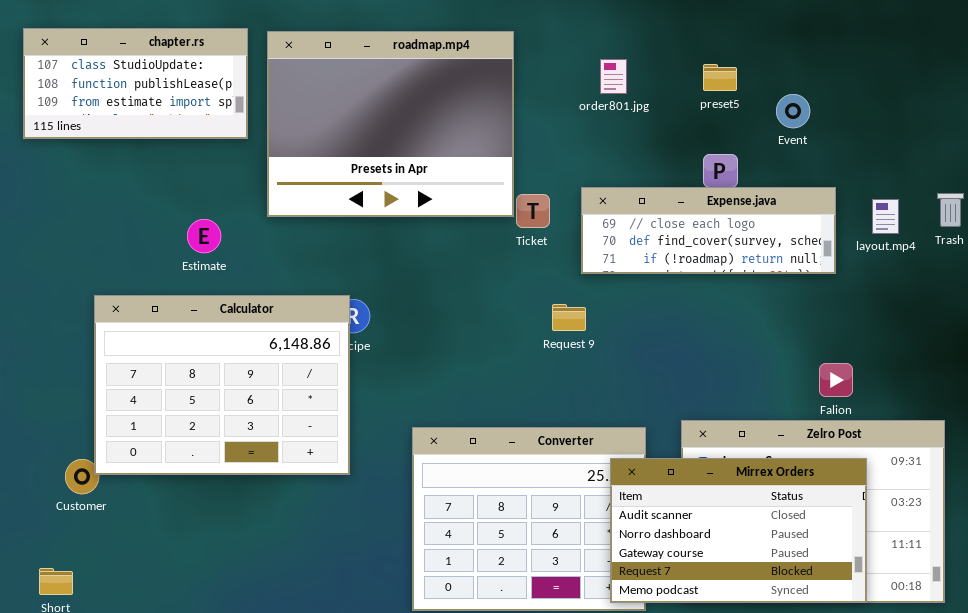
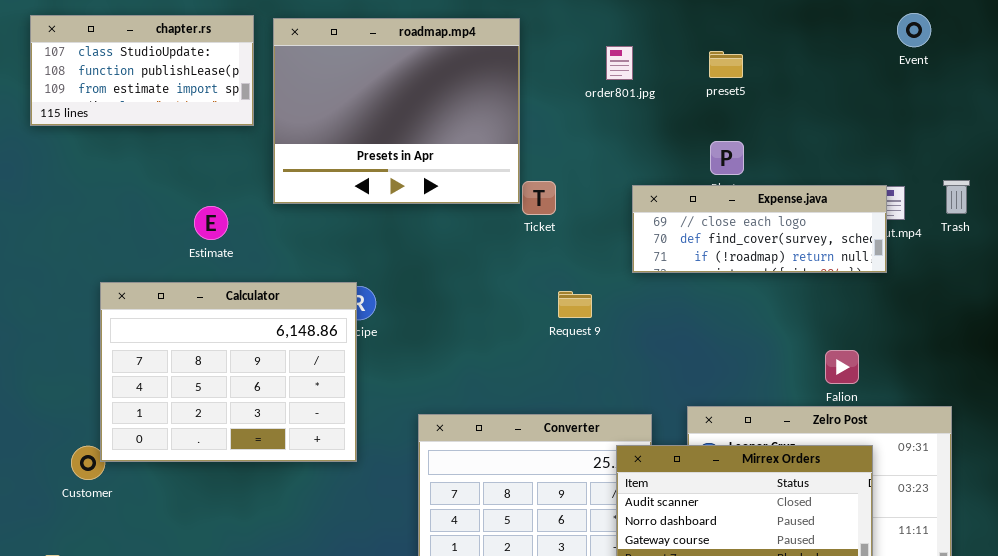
Event: [776,94,810,128] -> [897,13,931,47], moved
Expense.java: [581,187,836,274] -> [632,185,887,273], moved

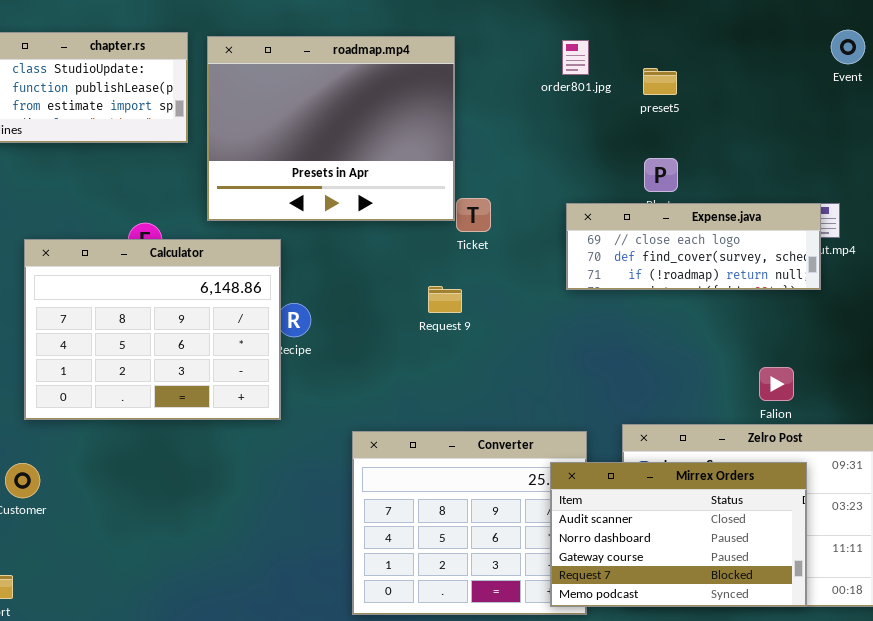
order801.jpg: [606,46,633,80] -> [562,40,589,75], moved
Calculator: [100,282,357,462] -> [24,239,281,420], moved
Request 9: [558,291,592,318] -> [428,286,462,313], moved

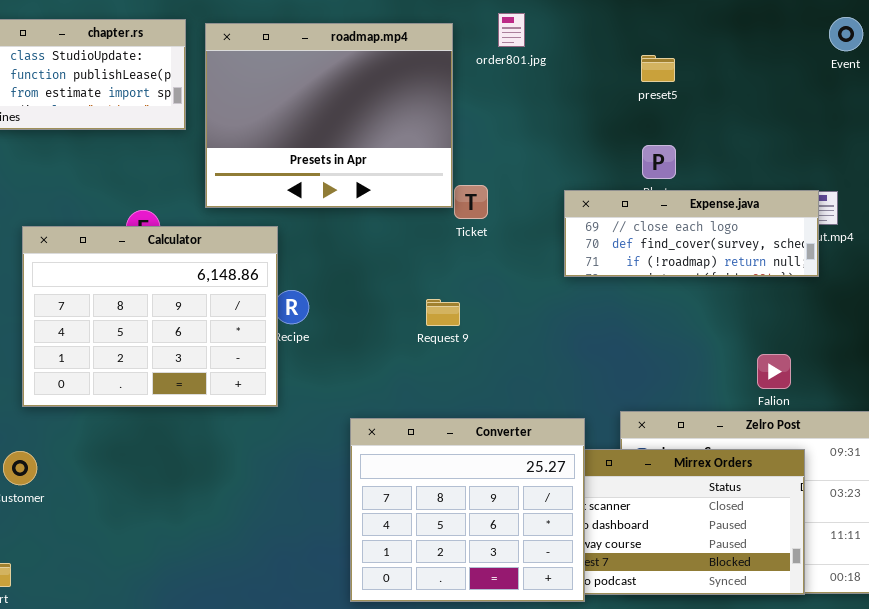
order801.jpg: [562,40,589,75] -> [498,13,525,47], moved
Request 9: [428,286,462,313] -> [426,299,460,326], moved
Converter: [352,431,587,615] -> [350,418,585,602], raised

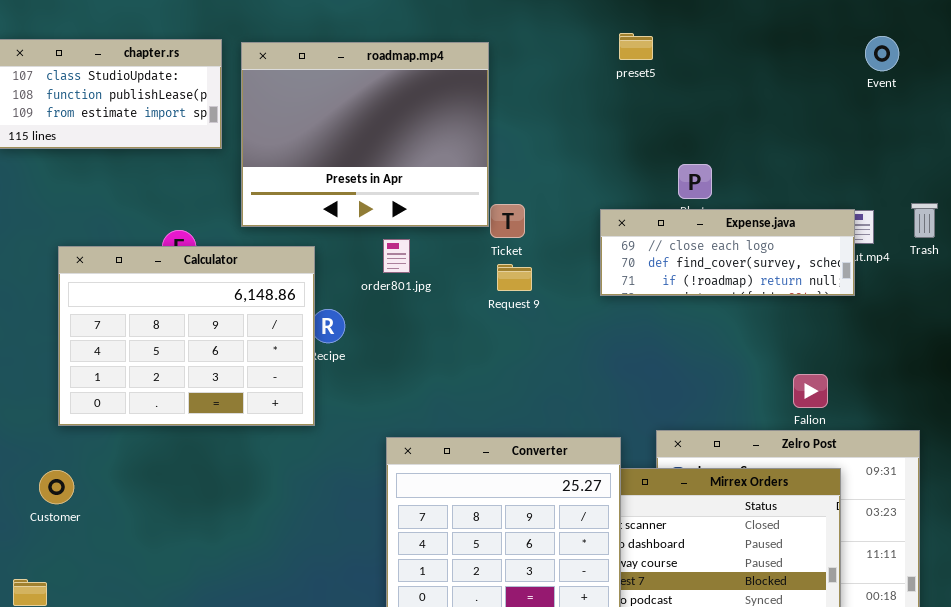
order801.jpg: [498,13,525,47] -> [383,239,410,273], moved
preset5: [641,55,675,82] -> [619,33,653,60], moved
Request 9: [426,299,460,326] -> [497,264,532,291], moved

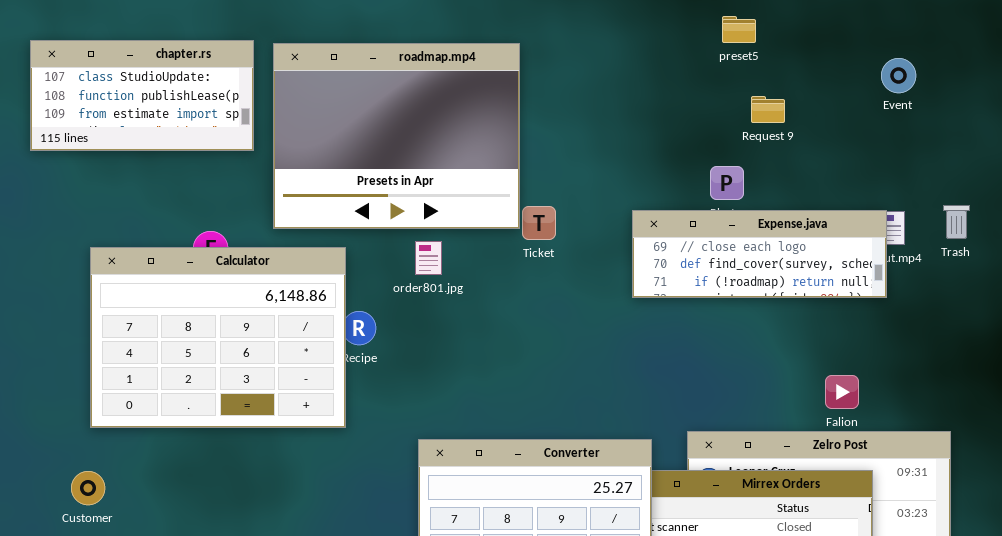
preset5: [619,33,653,60] -> [722,16,756,43], moved
Event: [865,36,899,71] -> [881,58,916,93], moved
Request 9: [497,264,532,291] -> [751,96,785,123], moved

